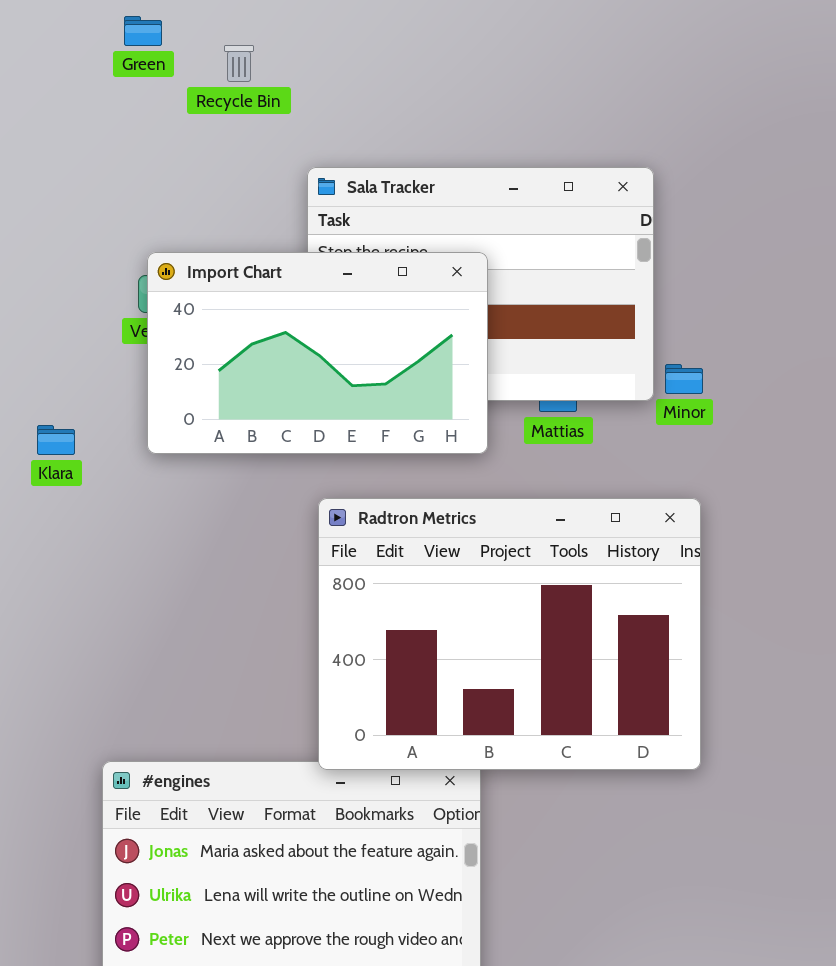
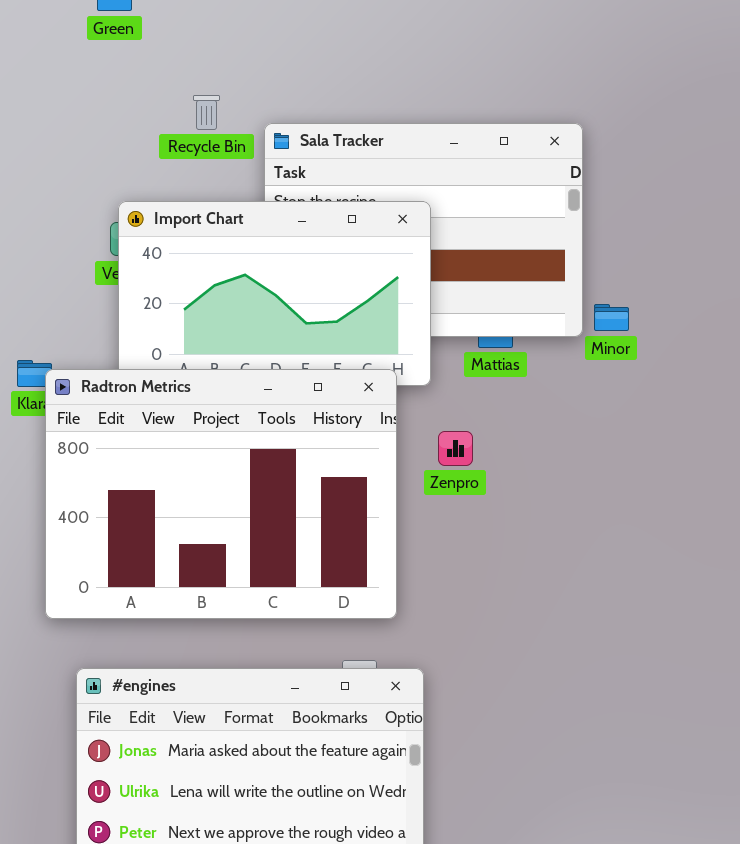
Recycle Bin: [224,45,254,82] -> [193,95,220,130], moved
Radtron Metrics: [318,498,701,770] -> [45,369,397,619], moved

